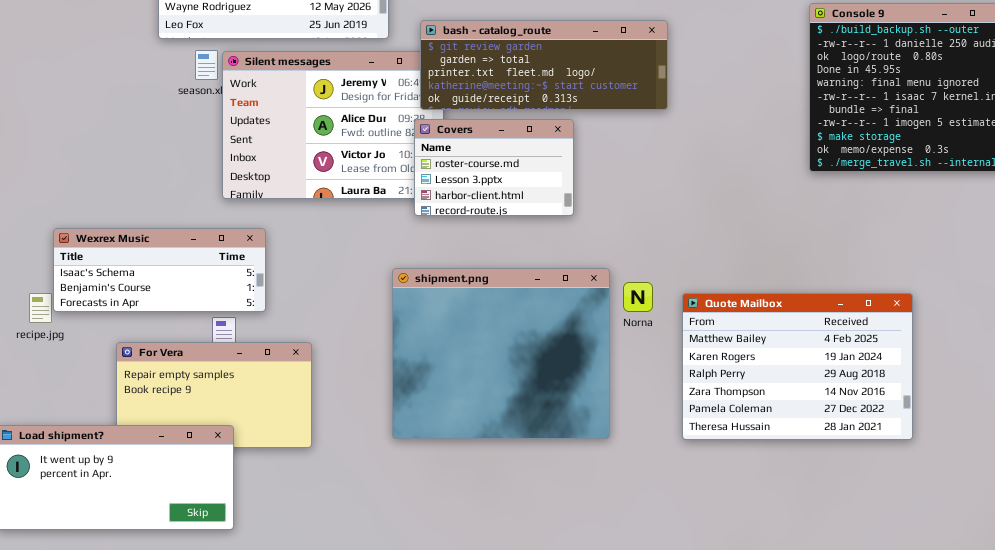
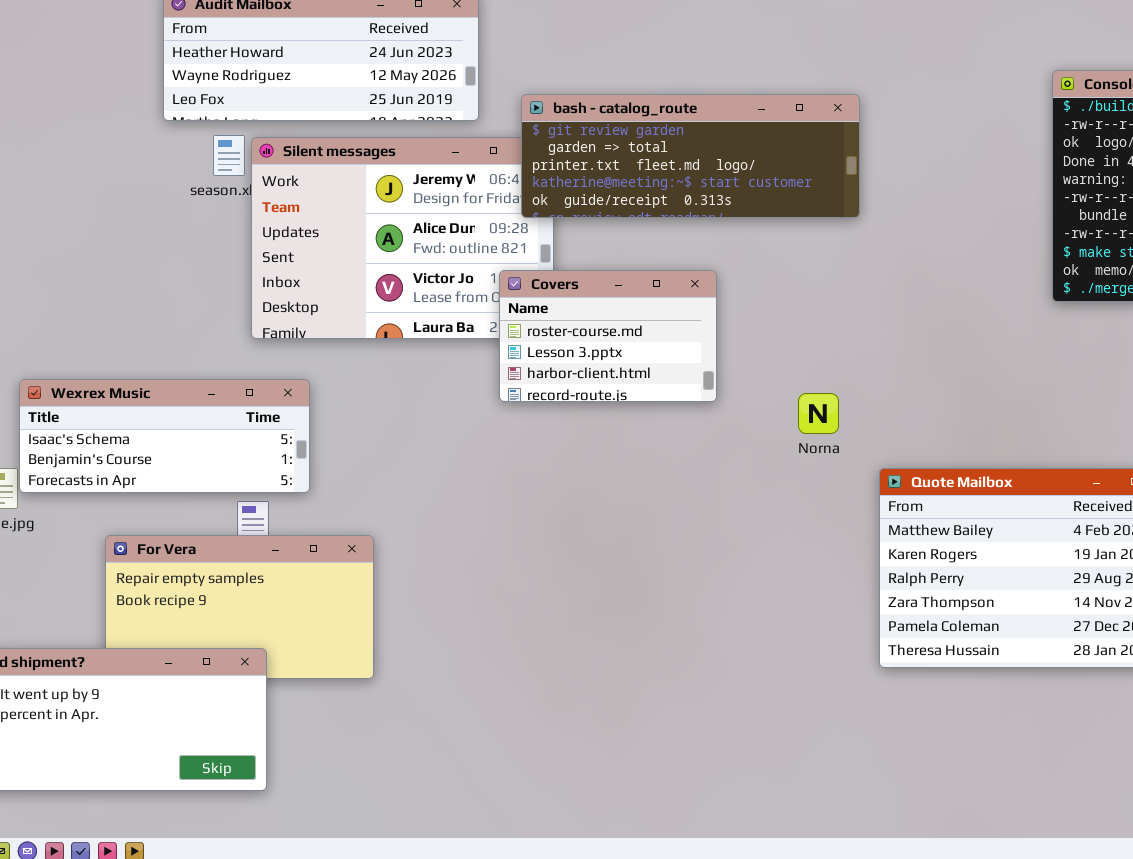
Covers: [414,119,574,216] -> [499,270,717,402], moved
shipment.png: [392,268,610,439] -> none, closed
Norna: [623,282,653,312] -> [798,393,839,434], moved

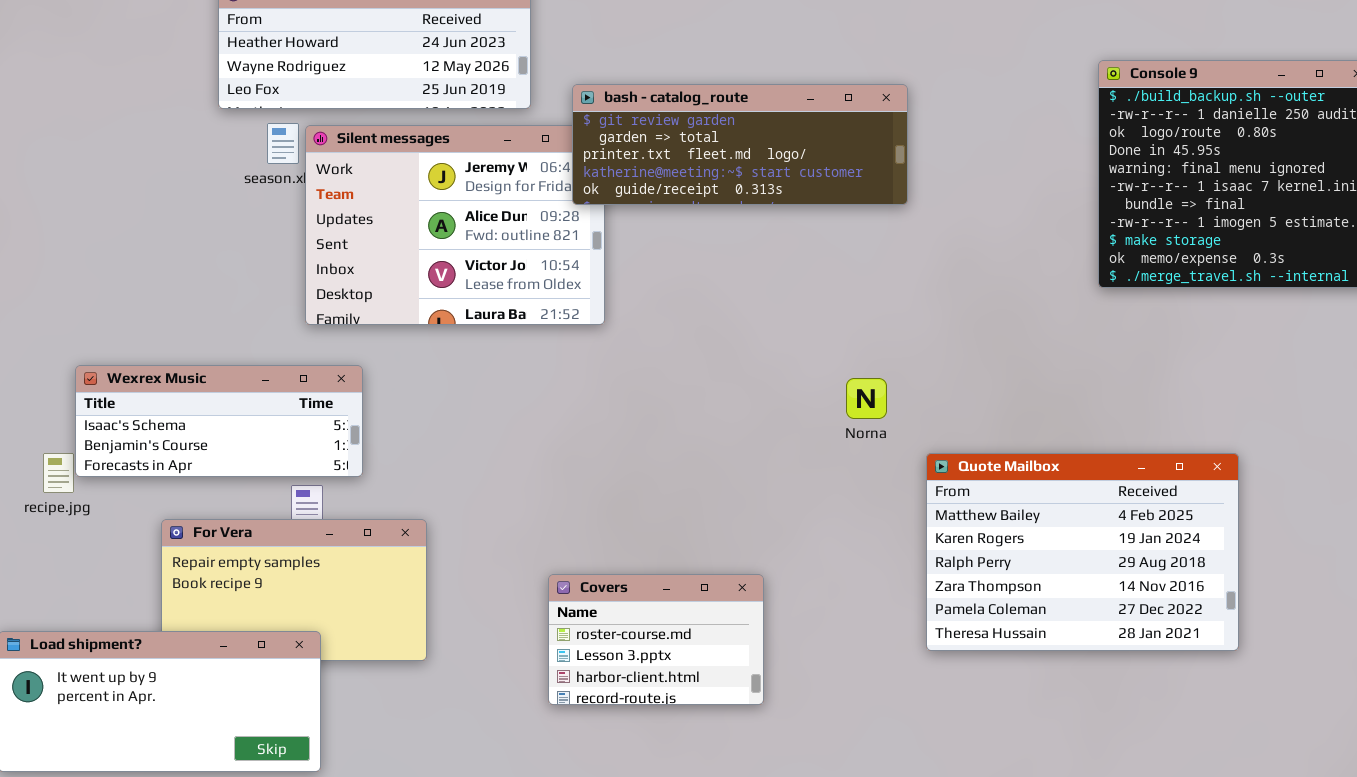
Covers: [499,270,717,402] -> [548,574,764,705], moved

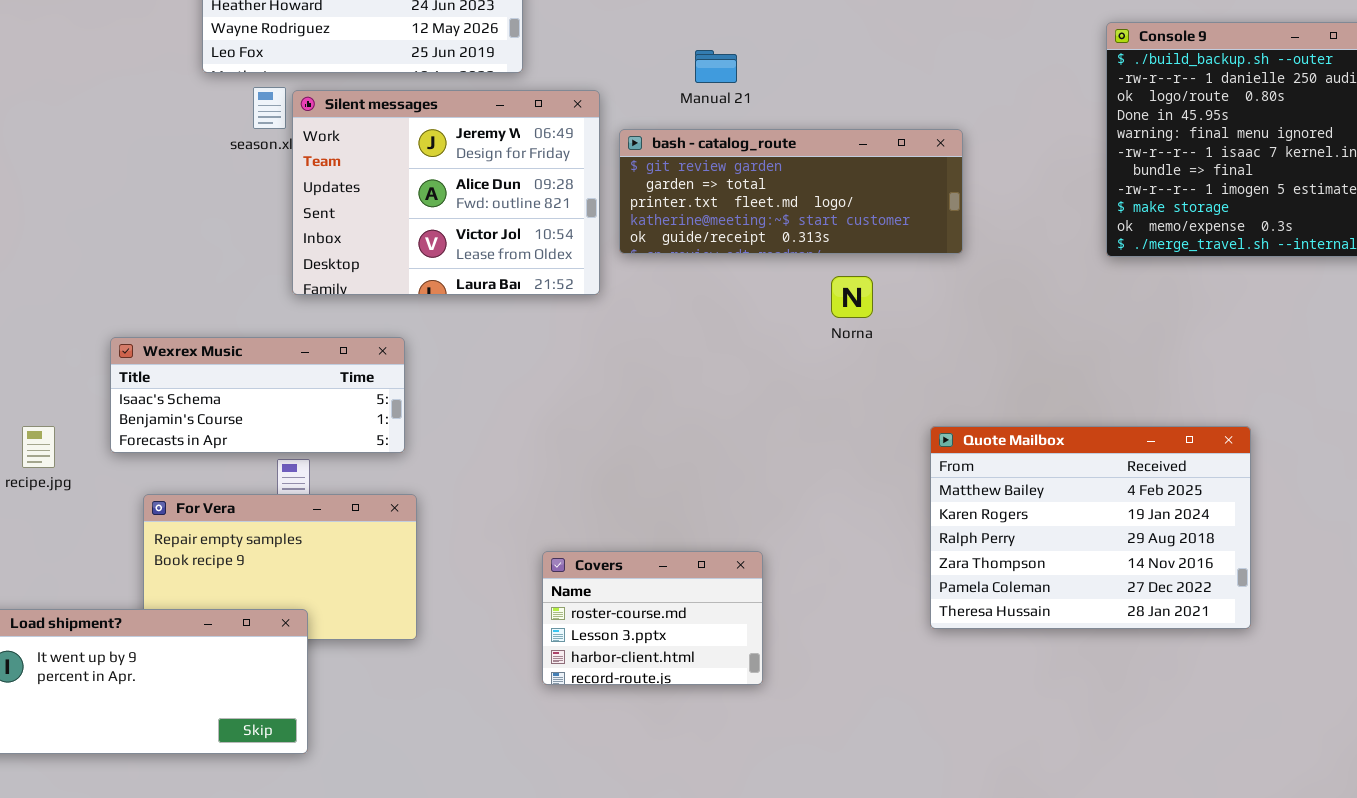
bash - catalog_route: [572,84,908,205] -> [619,129,963,254], moved
Wexrex Music: [75,365,363,477] -> [110,337,405,453], moved
Norna: [846,378,887,419] -> [831,276,873,318], moved

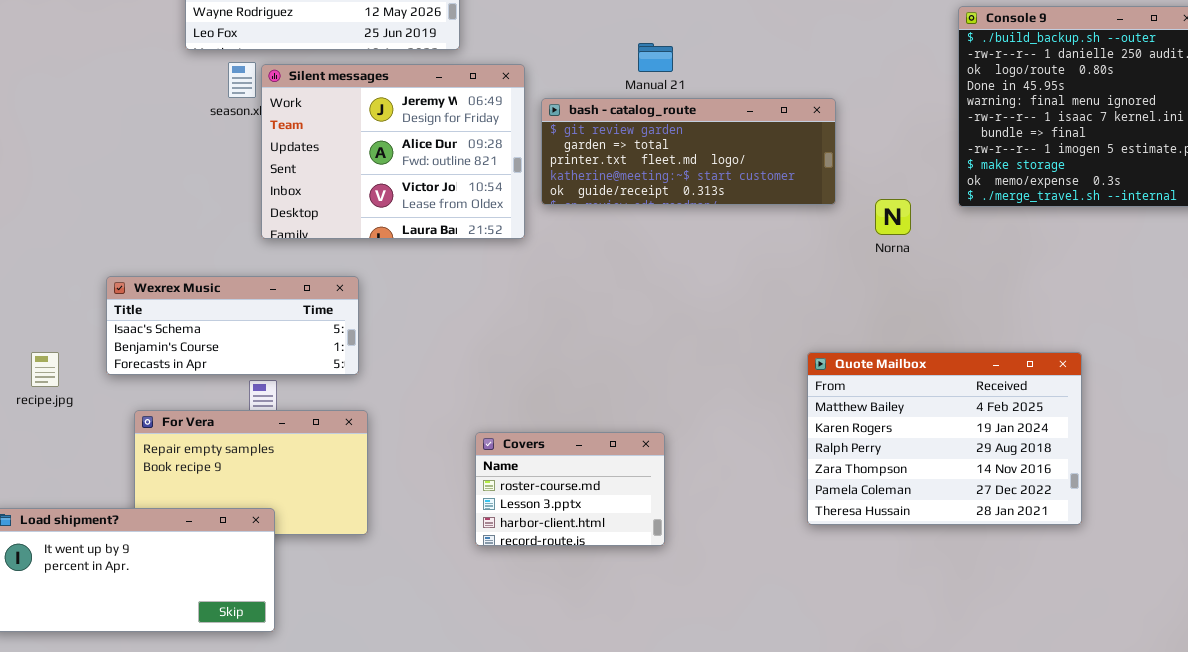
Manual 21: [695,50,737,83] -> [638,43,673,72], moved
Norna: [831,276,873,318] -> [875,199,911,235], moved
Covers: [542,551,763,685] -> [475,432,665,546], moved

